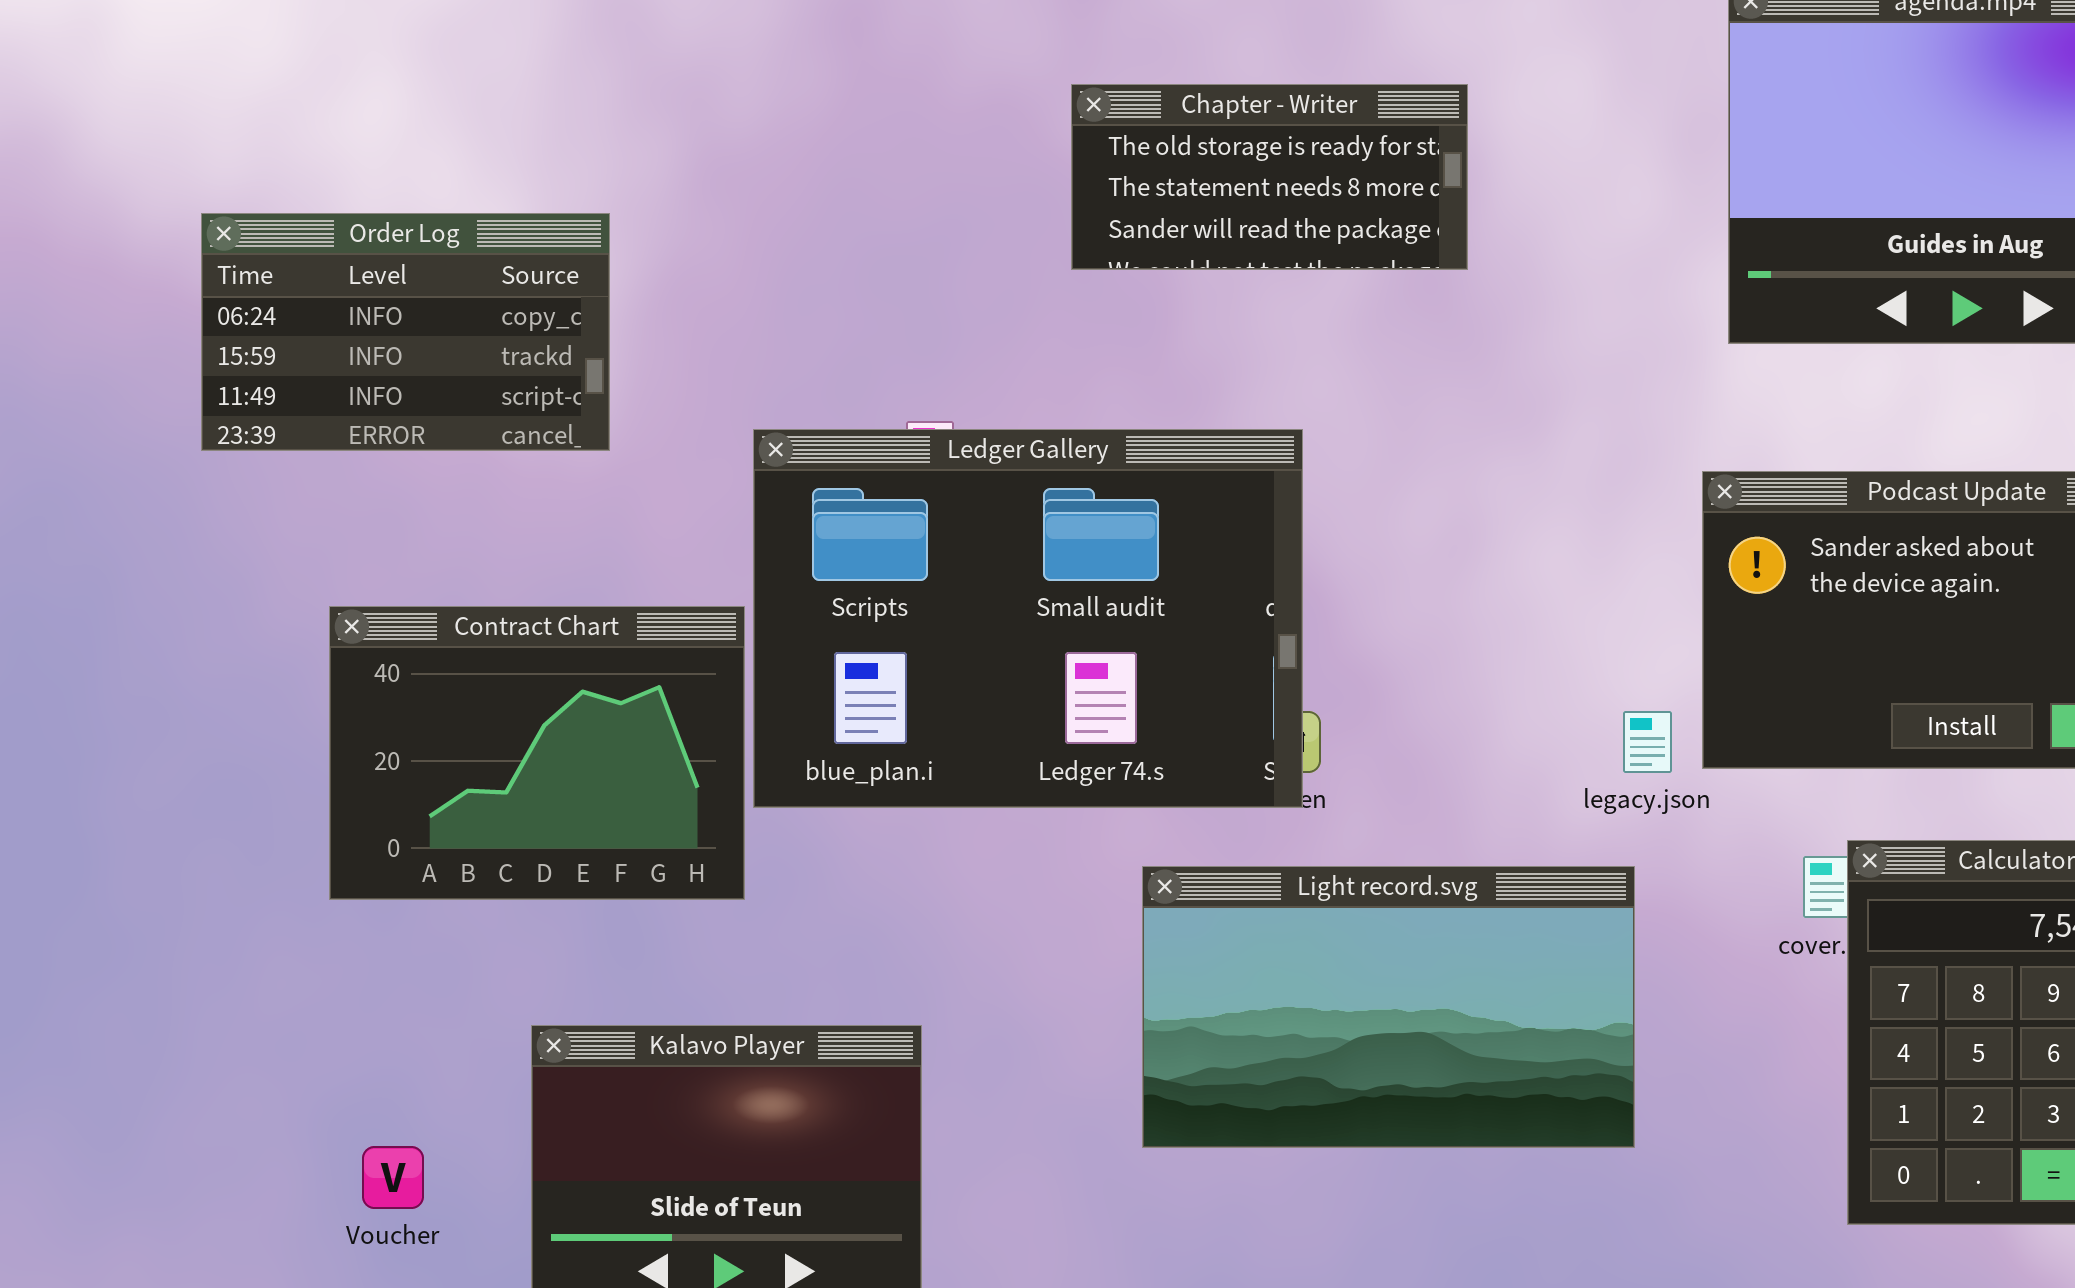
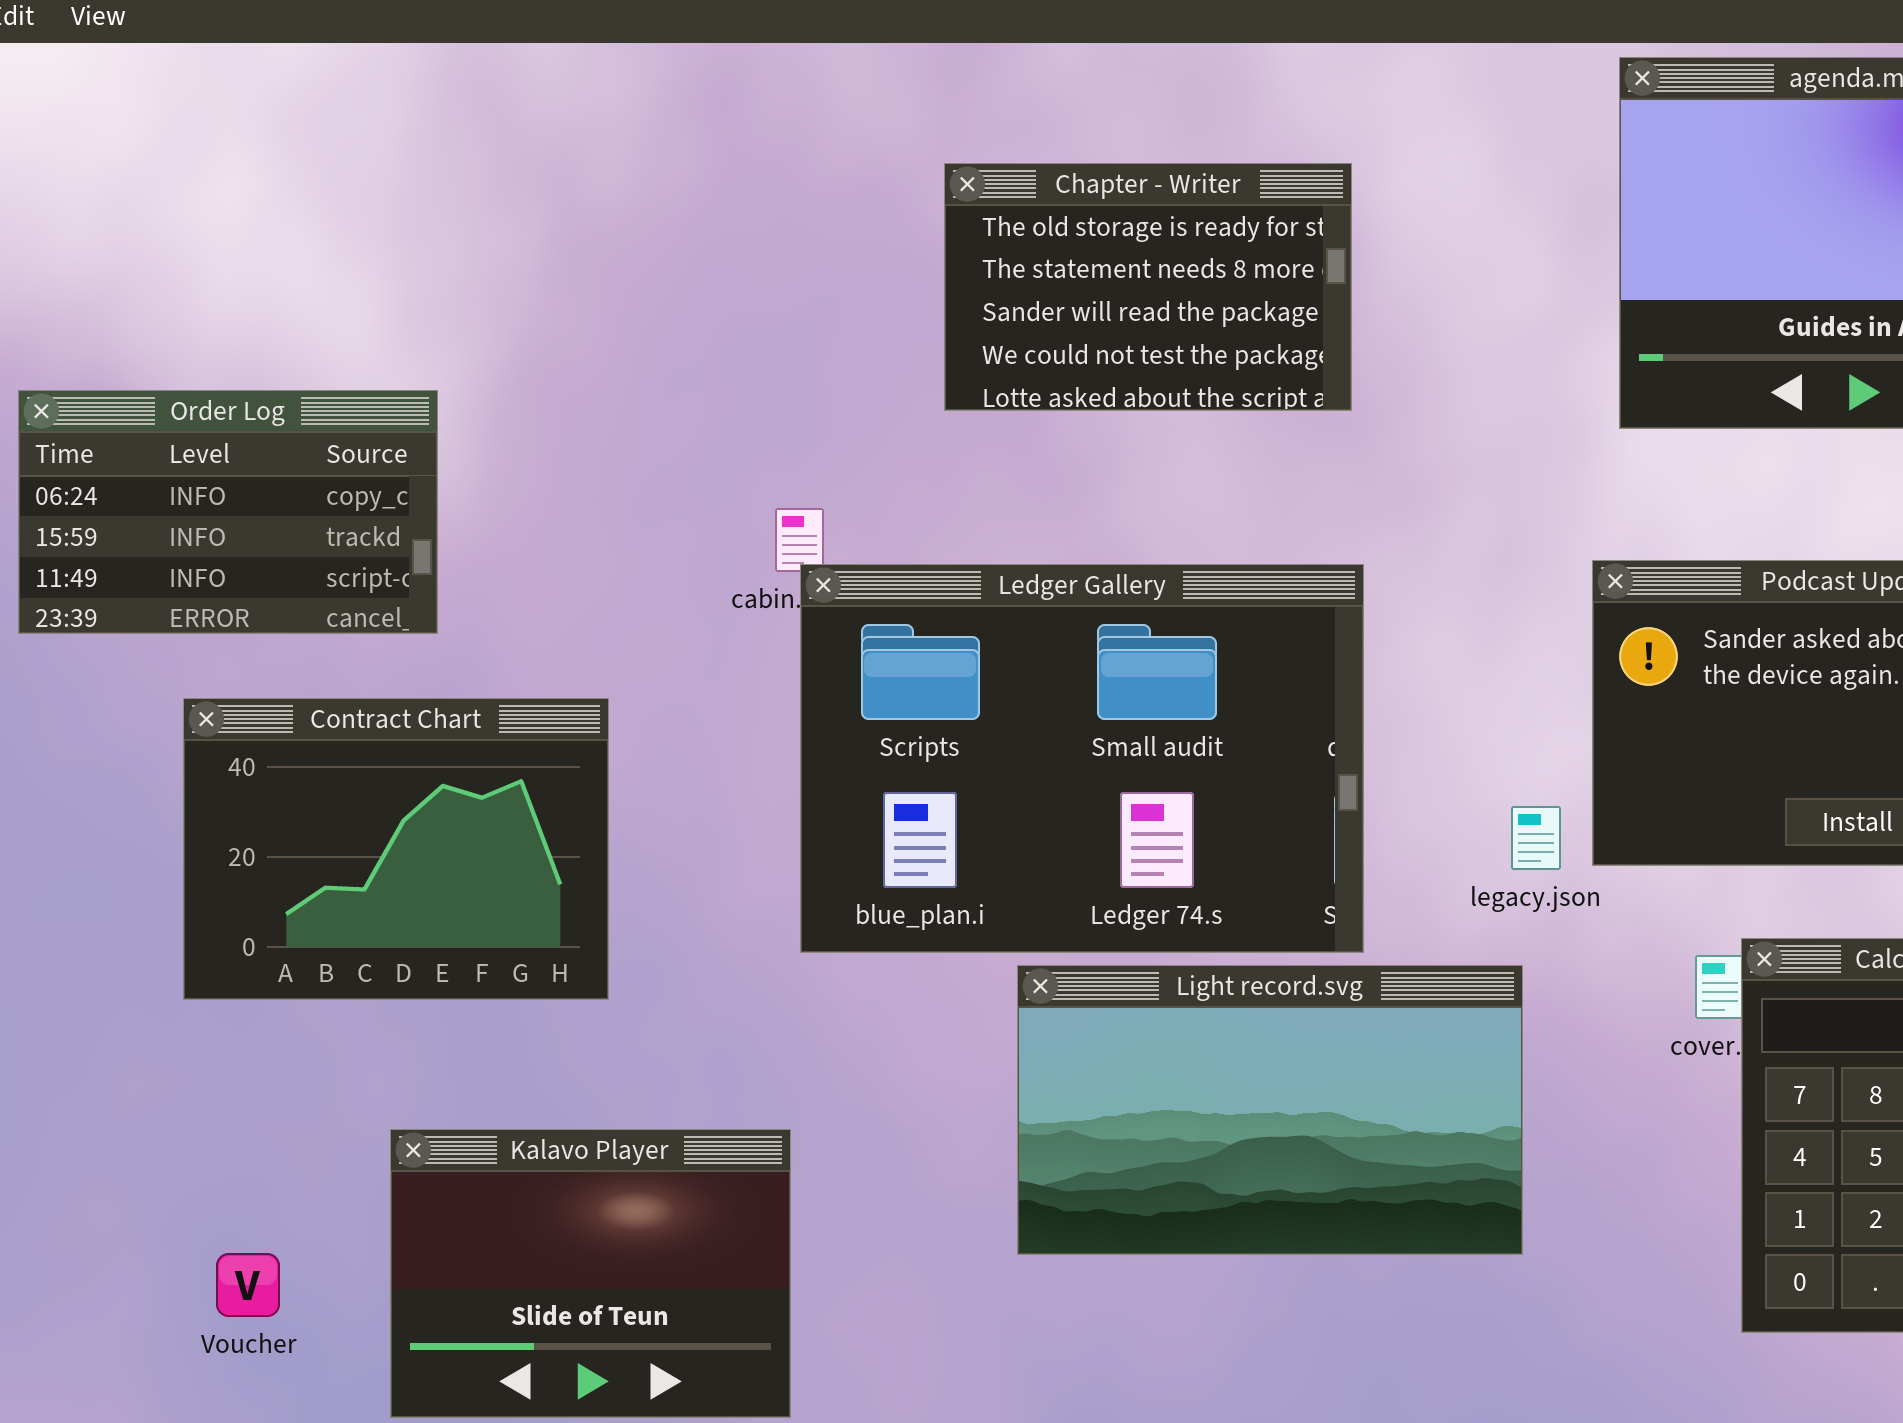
Chapter - Writer: [1071,84,1468,270] -> [944,163,1352,411], resized
Order Log: [201,213,610,451] -> [18,390,438,634], moved
Ledger Gallery: [753,429,1303,808] -> [800,564,1364,953], moved

